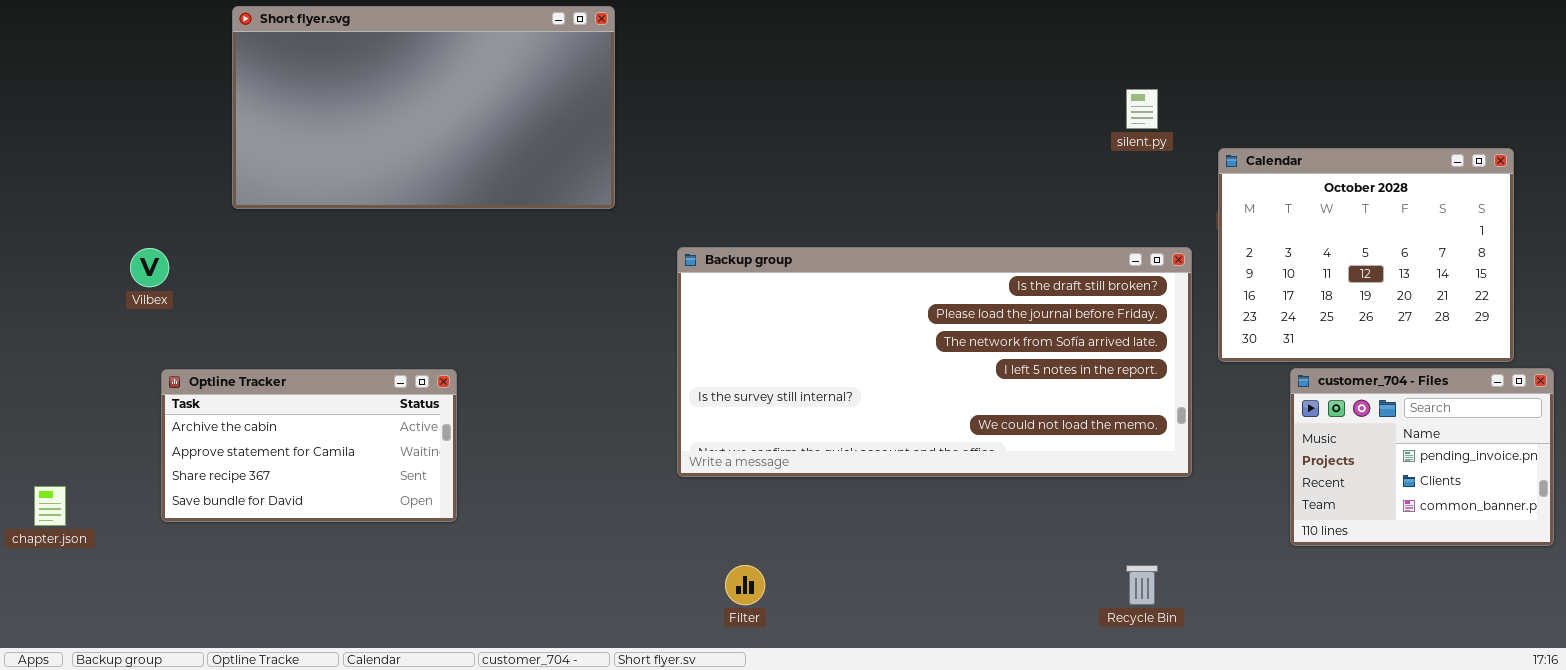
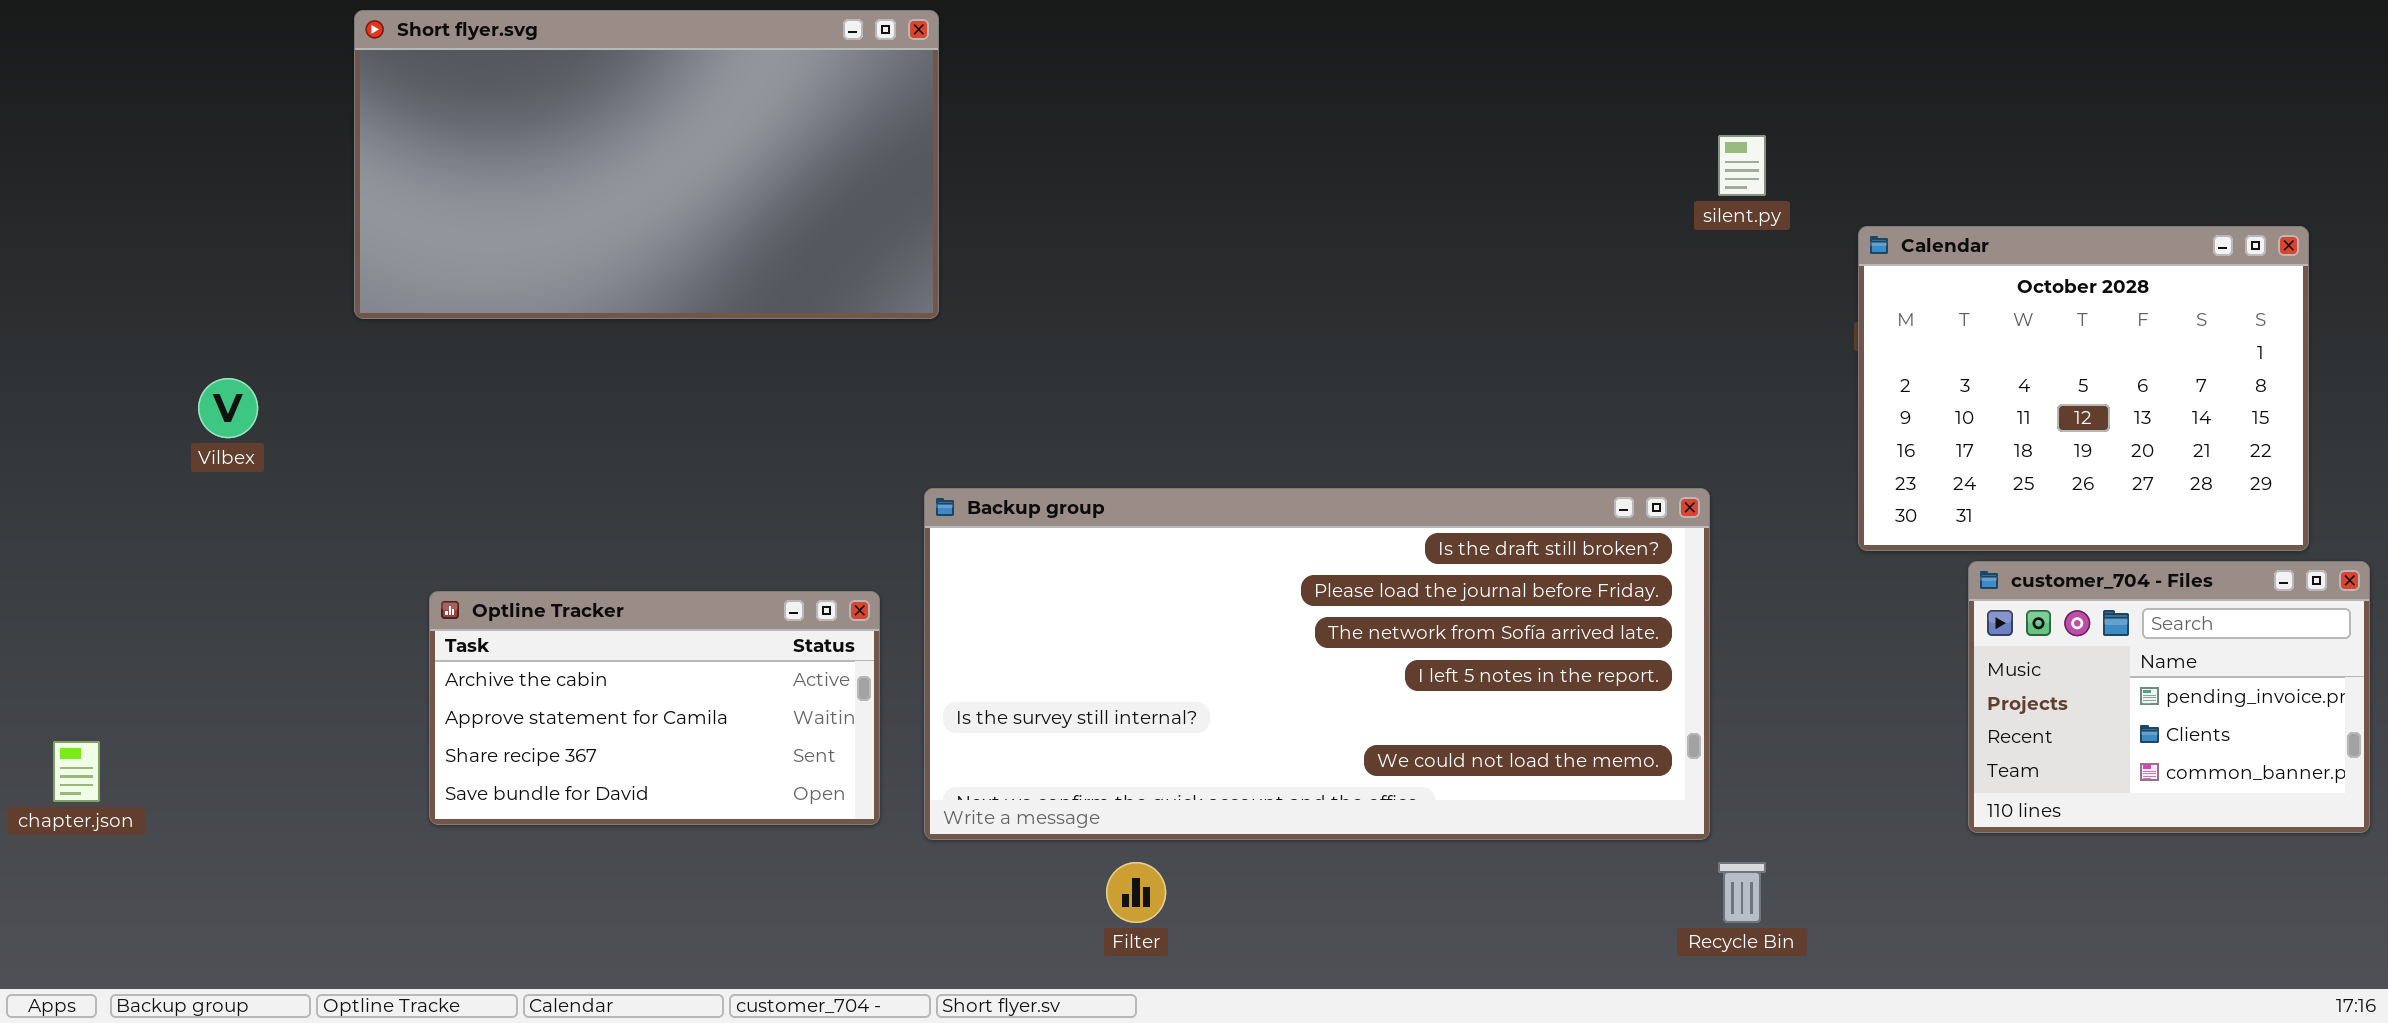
Backup group: [677,247,1192,477] -> [924,488,1710,840], moved
Optline Tracker: [161,369,457,522] -> [429,591,880,825], moved

